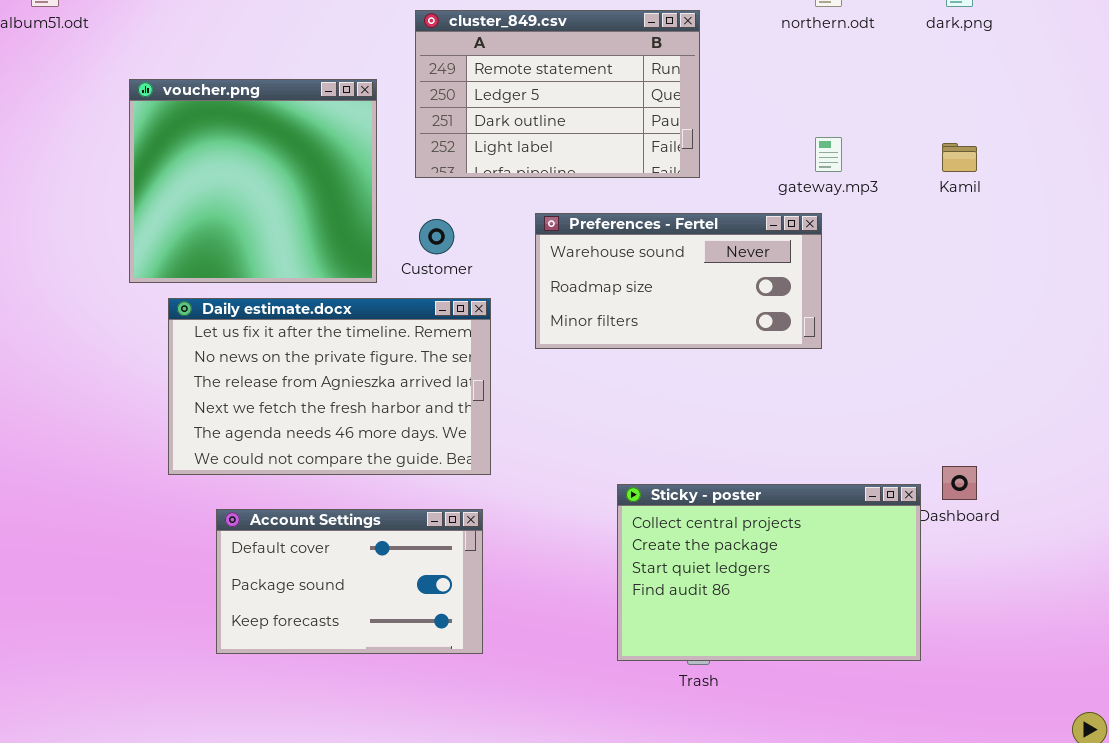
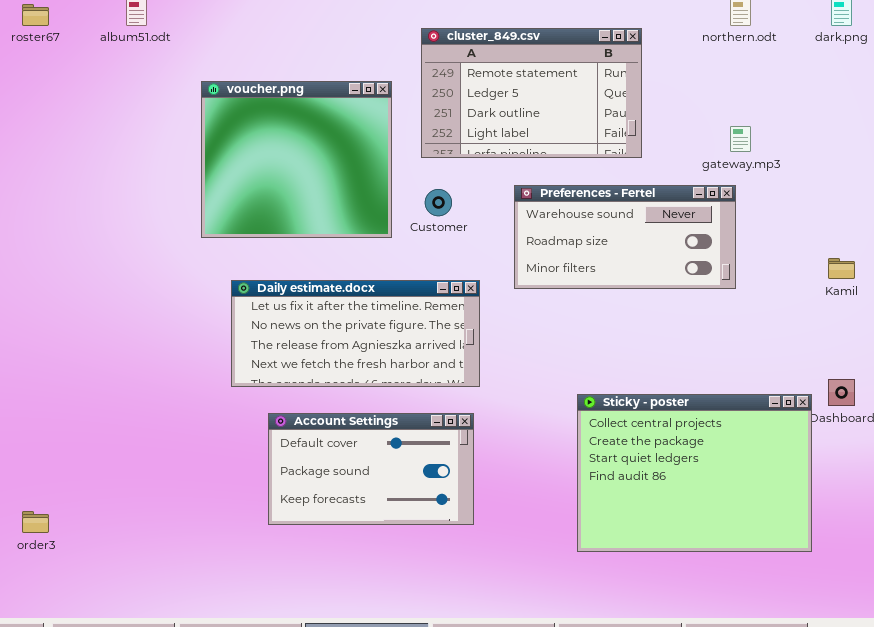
Kamil: [942,143,977,172] -> [828,258,855,279], moved
Daily estimate.docx: [168,298,491,475] -> [231,280,480,387], resized
Sticky - poster: [617,484,921,661] -> [577,394,812,552], resized

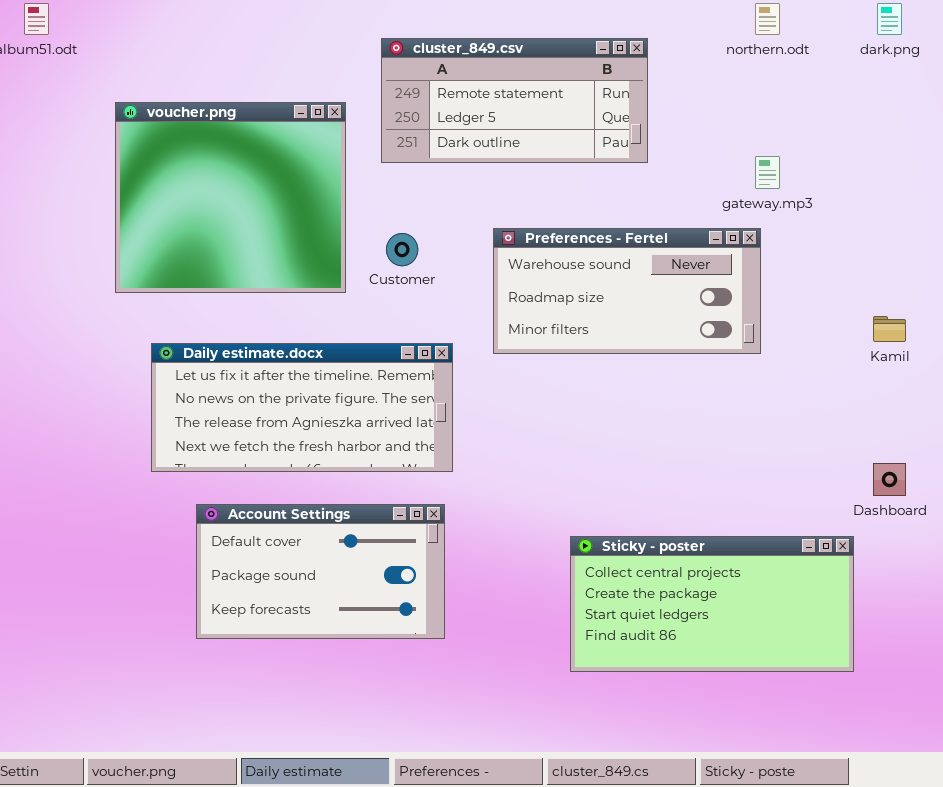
cluster_849.csv: [421,28,642,158] -> [381,38,648,163], resized
Sticky - poster: [577,394,812,552] -> [570,536,854,672], resized

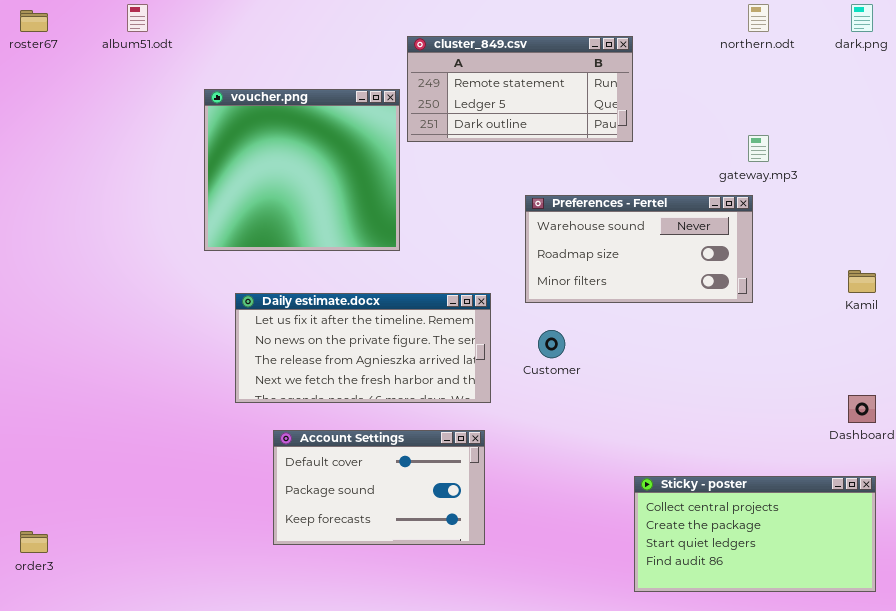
cluster_849.csv: [381,38,648,163] -> [407,36,633,142], moved
Customer: [386,233,418,266] -> [538,330,565,358], moved
Sticky - poster: [570,536,854,672] -> [634,476,876,592], moved

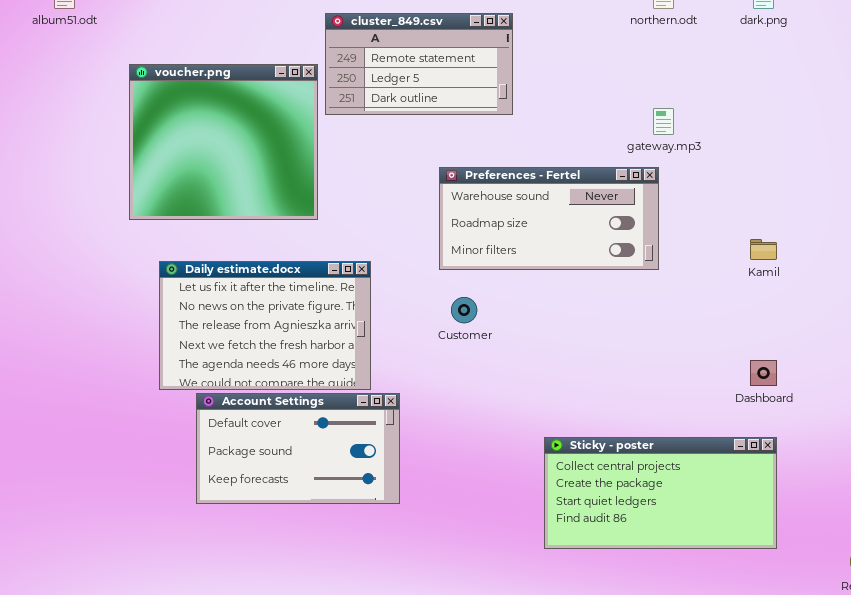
cluster_849.csv: [407,36,633,142] -> [325,13,513,115], resized
Daily estimate.docx: [235,293,491,403] -> [159,261,371,390], resized

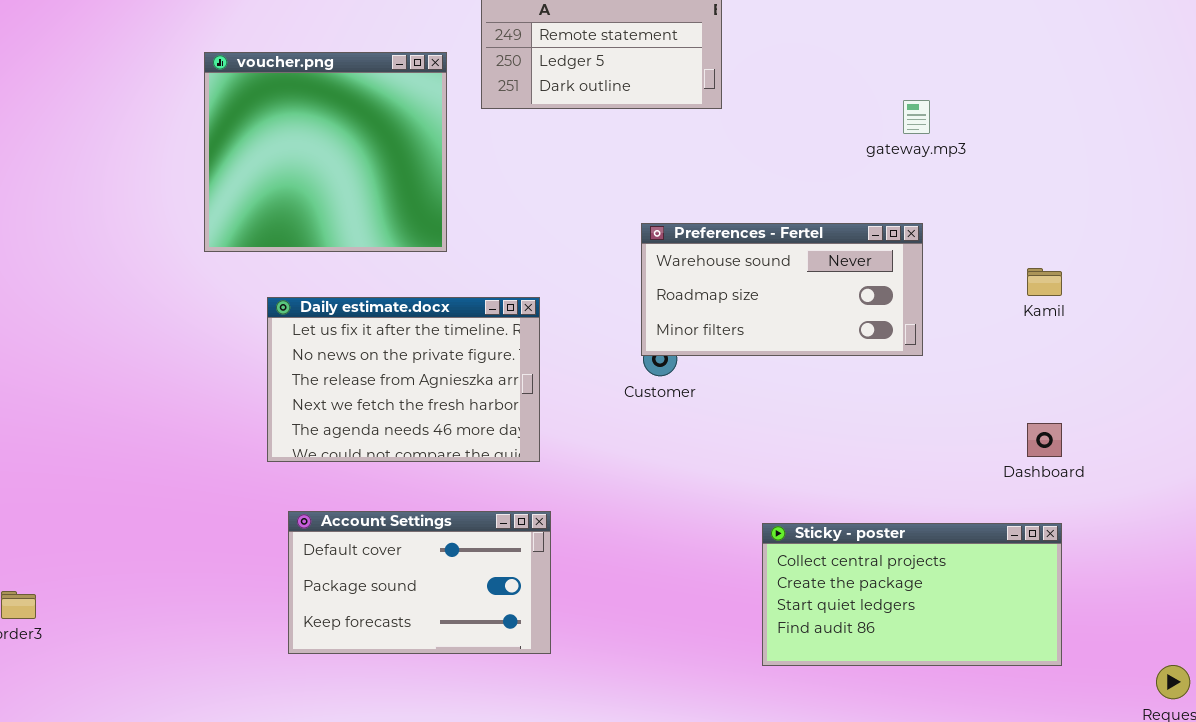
voucher.png: [129,64,318,220] -> [204,52,447,252], moved
Preferences - Fertel: [439,167,659,270] -> [641,223,923,356], moved
Account Settings: [196,393,400,504] -> [288,511,551,654], moved

